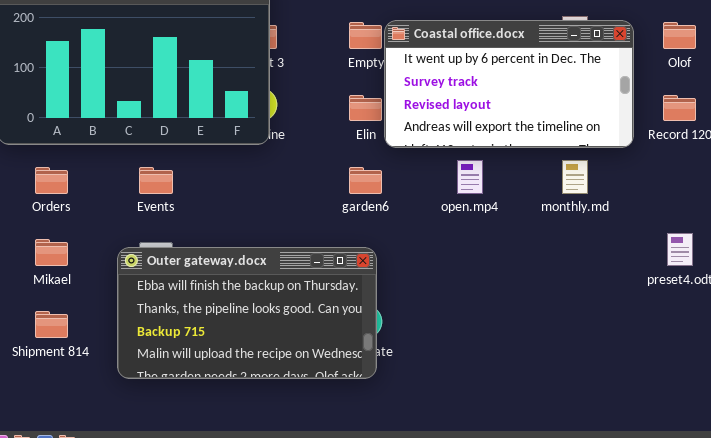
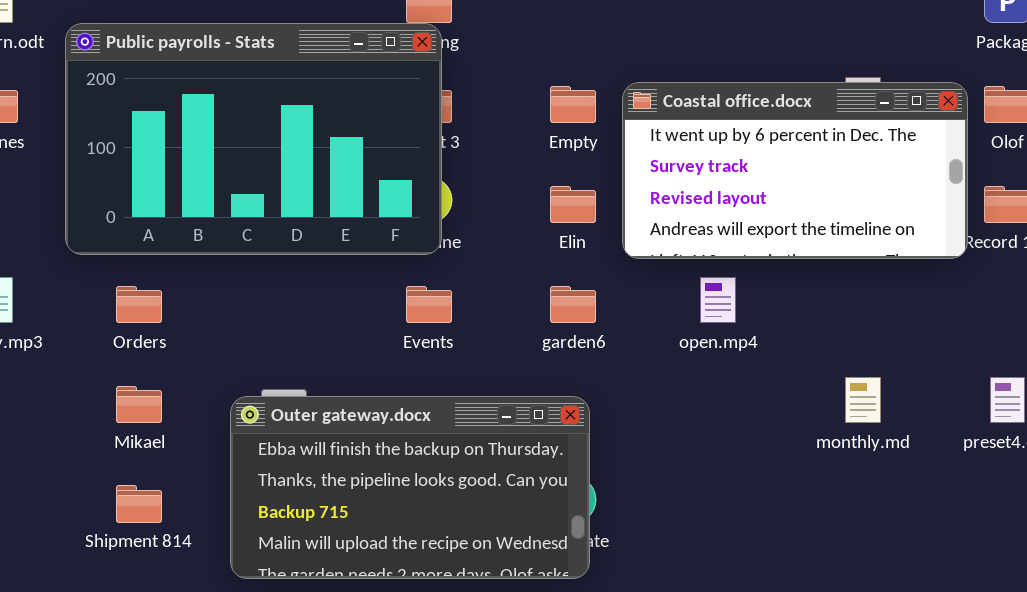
Coastal office.docx: [384,20,634,148] -> [622,82,968,259], moved
monthly.md: [562,160,588,194] -> [845,377,881,423], moved
Events: [139,167,173,194] -> [406,286,452,323], moved

